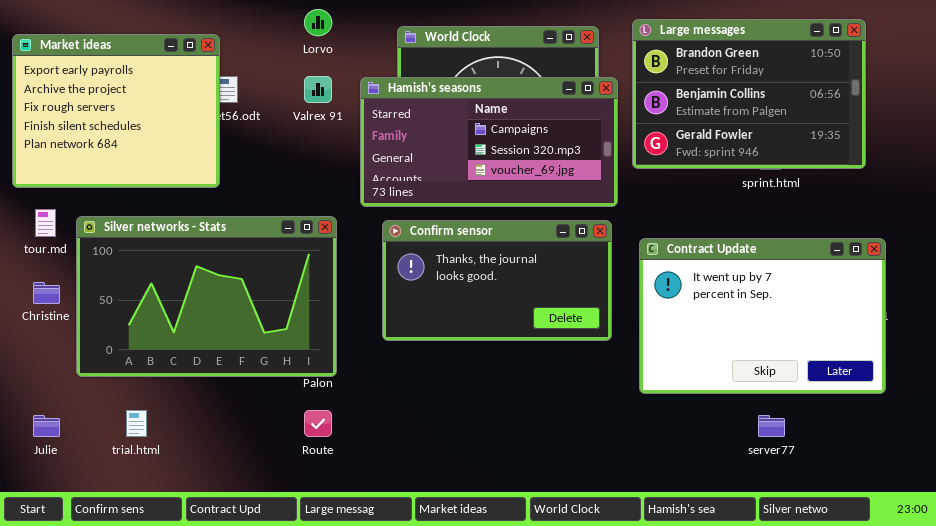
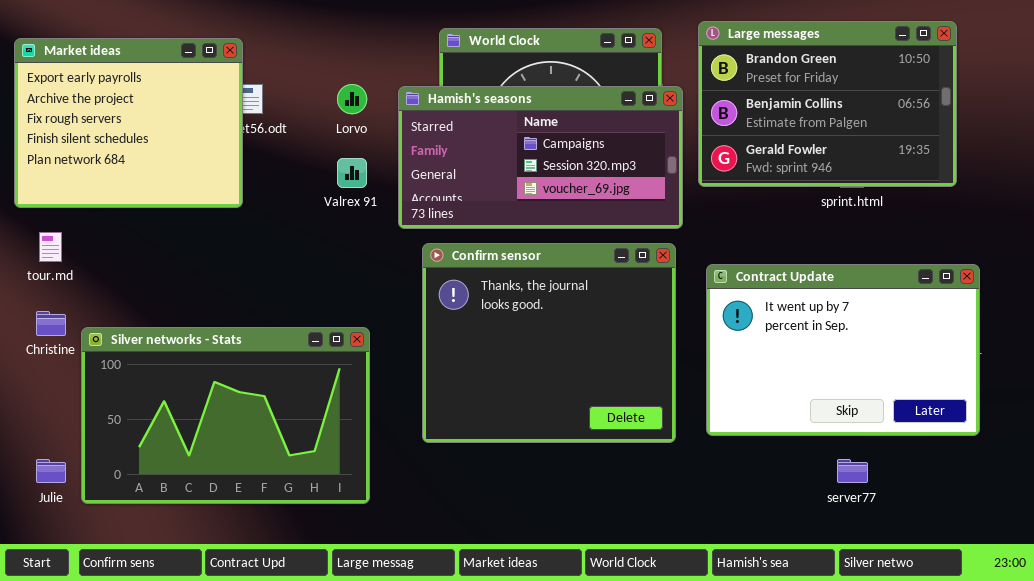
Lorvo: [304,9,332,36] -> [337,84,367,114], moved
Valrex 91: [304,76,332,103] -> [337,158,367,188], moved
Silver networks - Stats: [76,216,337,377] -> [81,327,370,504], moved
Confirm sensor: [382,220,612,341] -> [422,243,676,443], resized

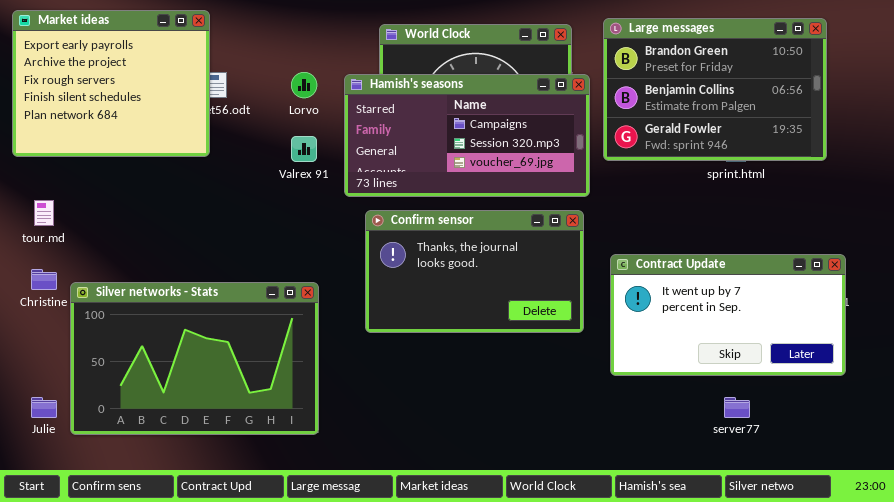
Market ideas: [14,38,243,208] -> [12,10,210,157], moved
Confirm sensor: [422,243,676,443] -> [365,210,584,333], resized
Contract Update: [706,264,980,436] -> [610,254,846,376], resized

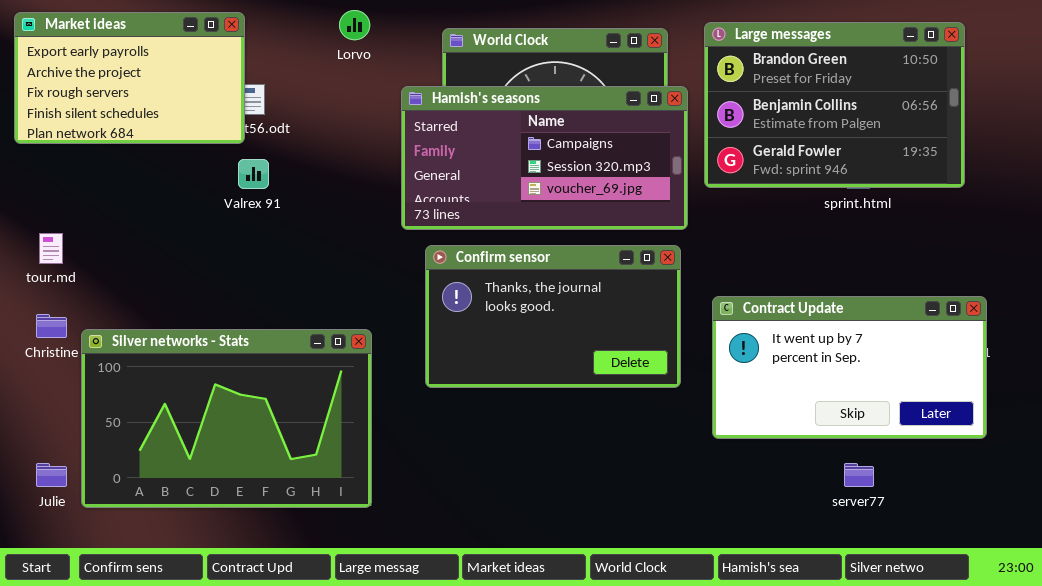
Market ideas: [12,10,210,157] -> [14,12,245,144], resized
Lorvo: [291,72,317,98] -> [339,10,370,40], moved
Valrex 91: [291,136,317,162] -> [238,159,269,189], moved

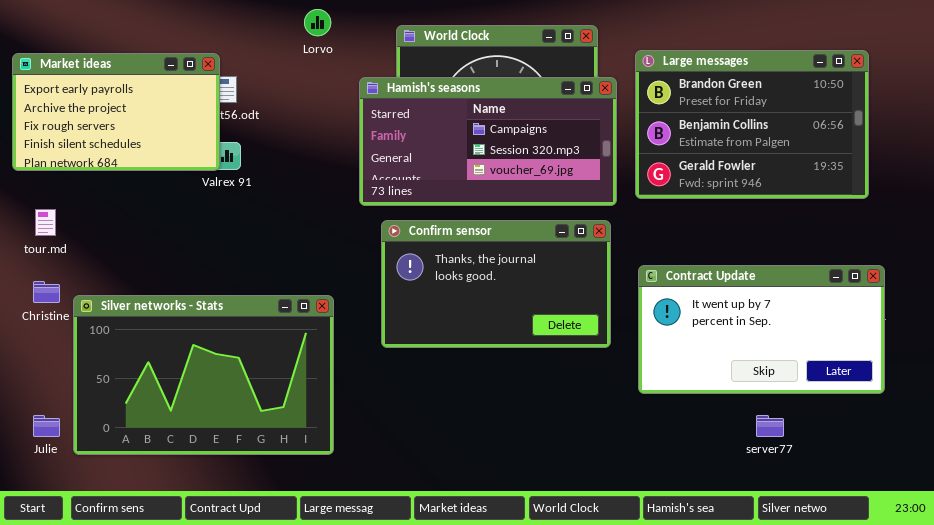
Market ideas: [14,12,245,144] -> [12,53,220,171], moved
Large messages: [704,22,965,188] -> [635,50,869,199], moved

